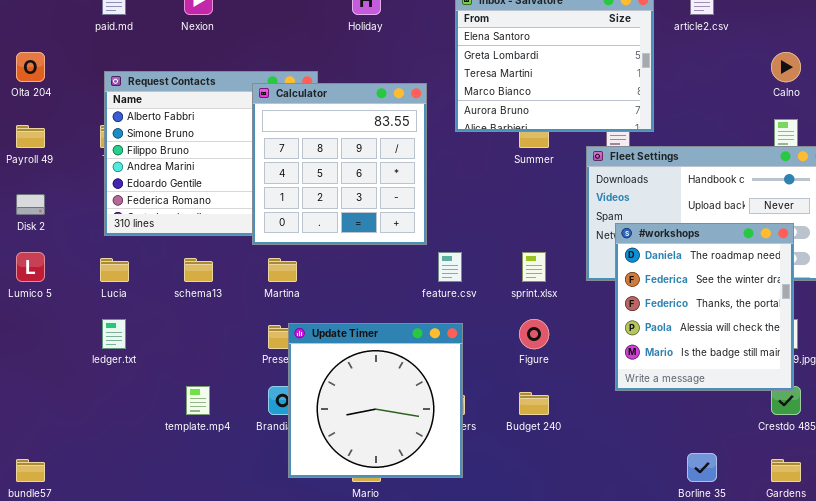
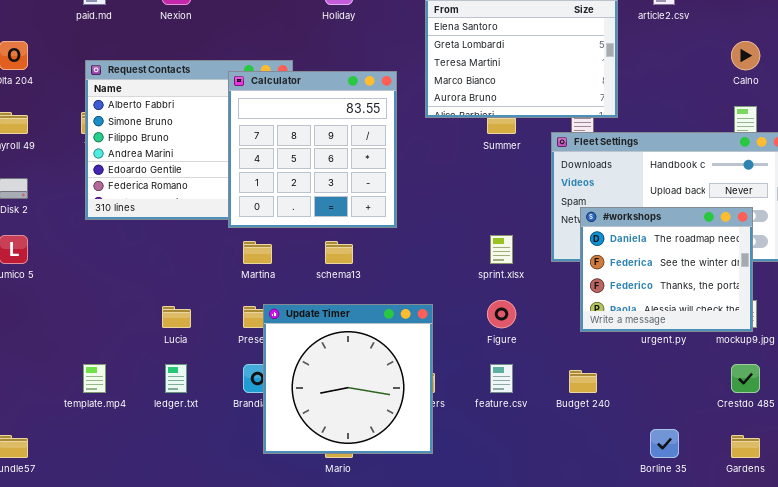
#workshops: [615,223,794,391] -> [580,207,753,332], resized
feature.csv: [438,252,462,282] -> [490,364,513,393], moved
Lucia: [100,258,129,282] -> [162,306,191,328], moved
schema13: [184,258,213,282] -> [325,241,353,264], moved
ledger.txt: [102,319,126,349] -> [165,364,187,393], moved
template.mp4: [186,386,210,415] -> [83,364,106,393], moved
Budget 240: [519,392,549,415] -> [569,370,597,393], moved

